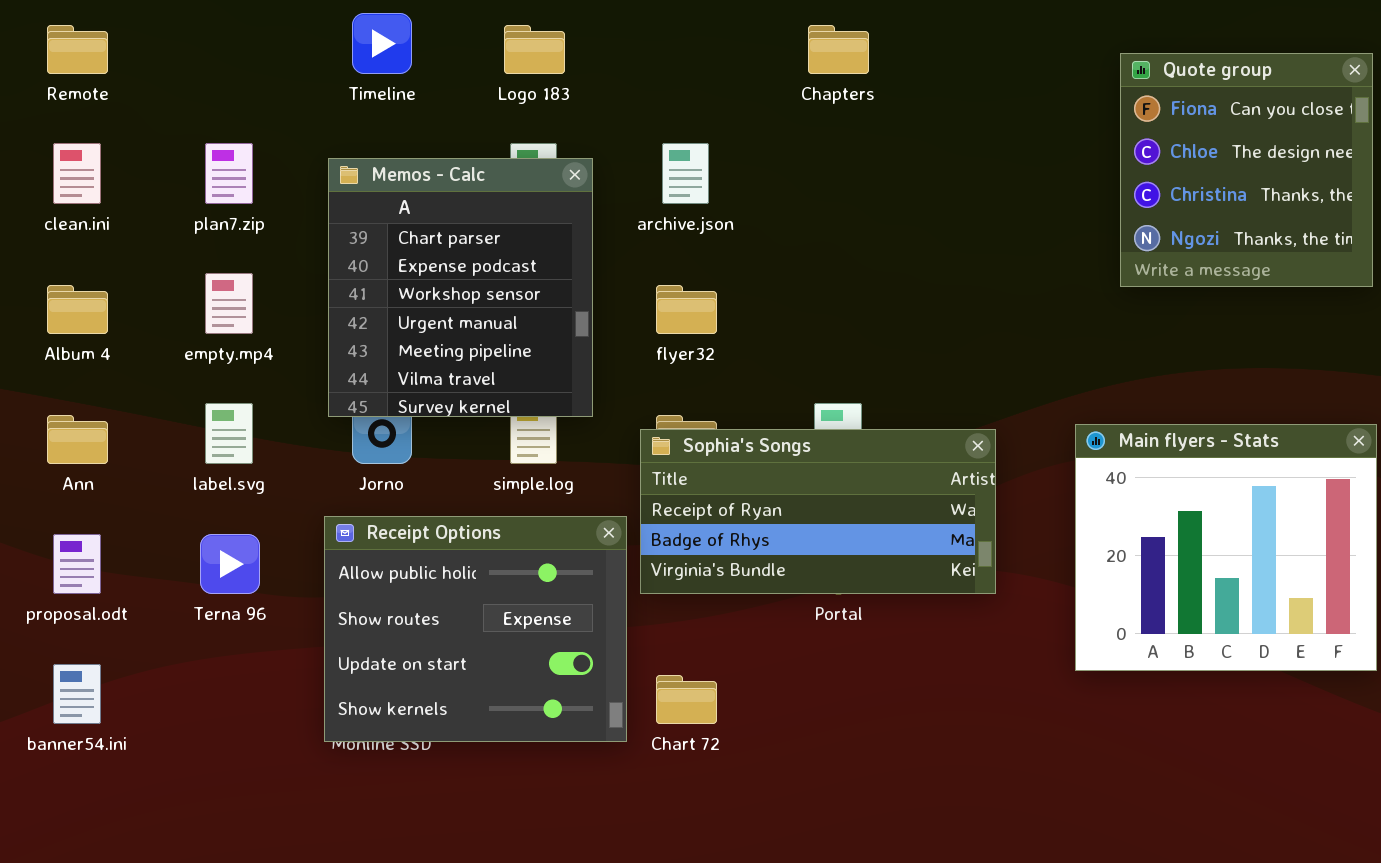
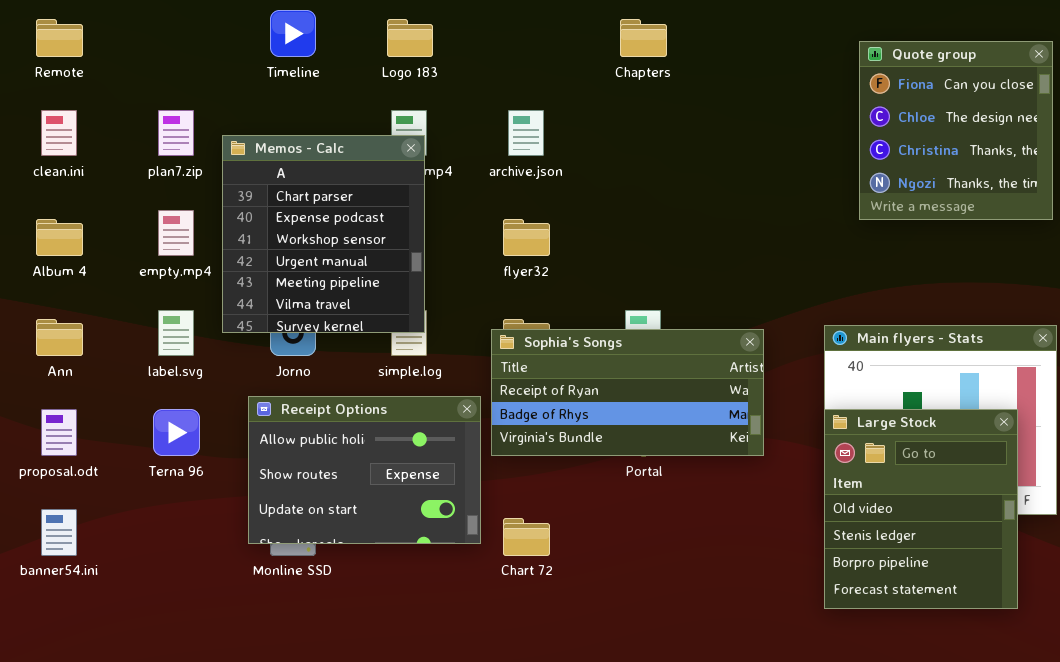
Memos - Calc: [328,158,593,417] -> [222,135,425,333], moved
Receipt Options: [324,516,627,742] -> [248,396,481,544], resized
Large Stock: none -> [824,409,1018,609], opened

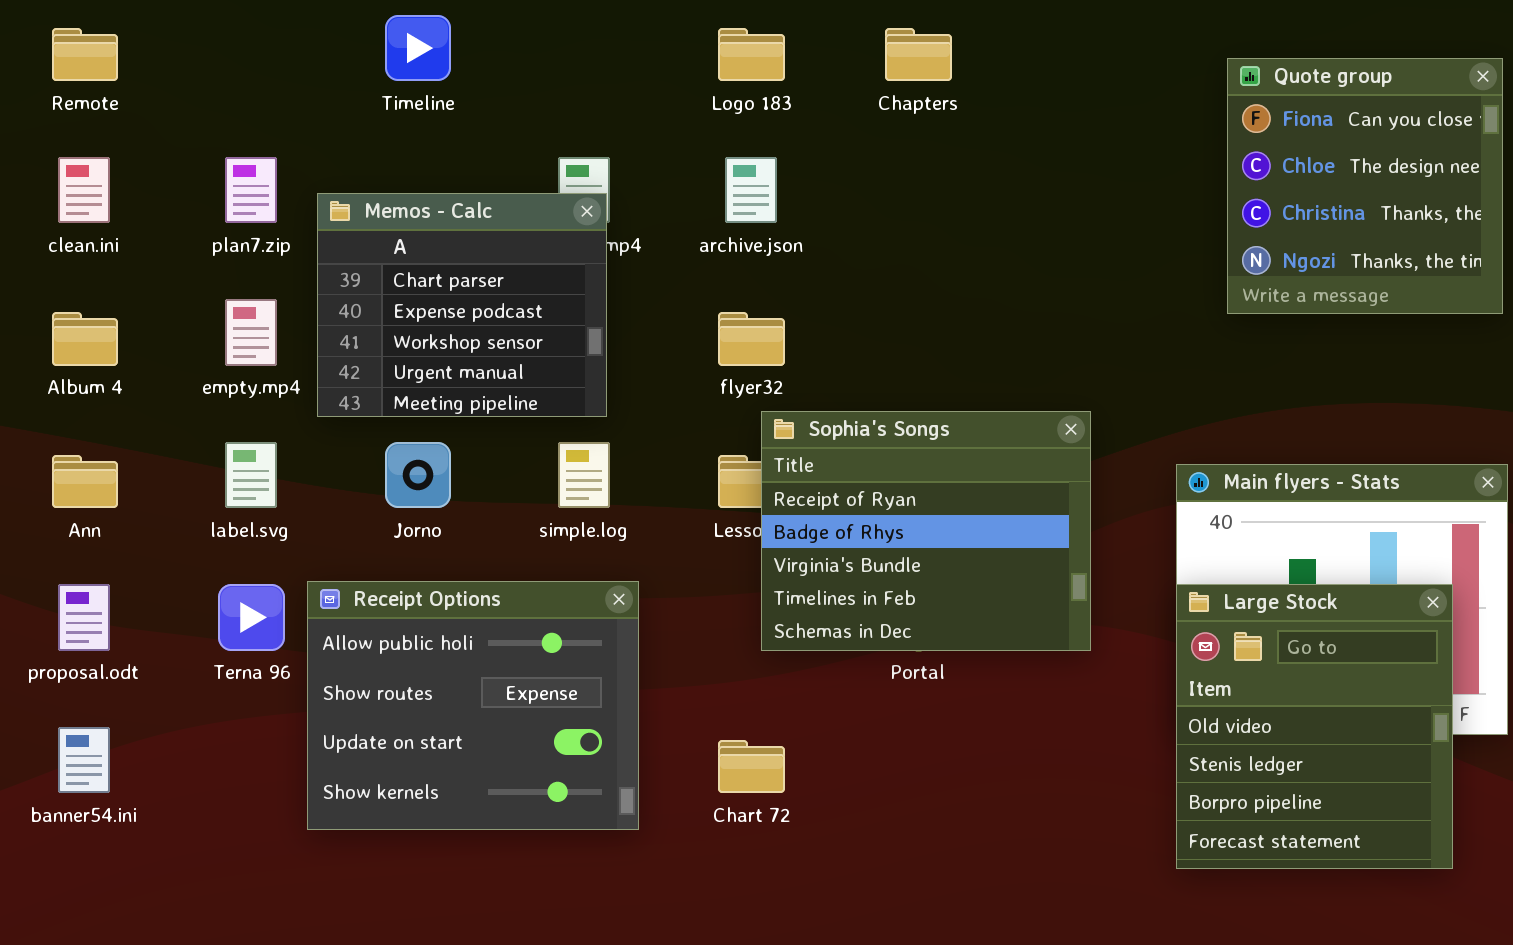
Logo 183: [387,19,433,57] -> [718,28,785,81], moved
Memos - Calc: [222,135,425,333] -> [317,193,607,417], resized
Sophia's Songs: [491,329,764,456] -> [761,411,1091,651], resized
Receipt Options: [248,396,481,544] -> [307,581,639,830], moved, resized

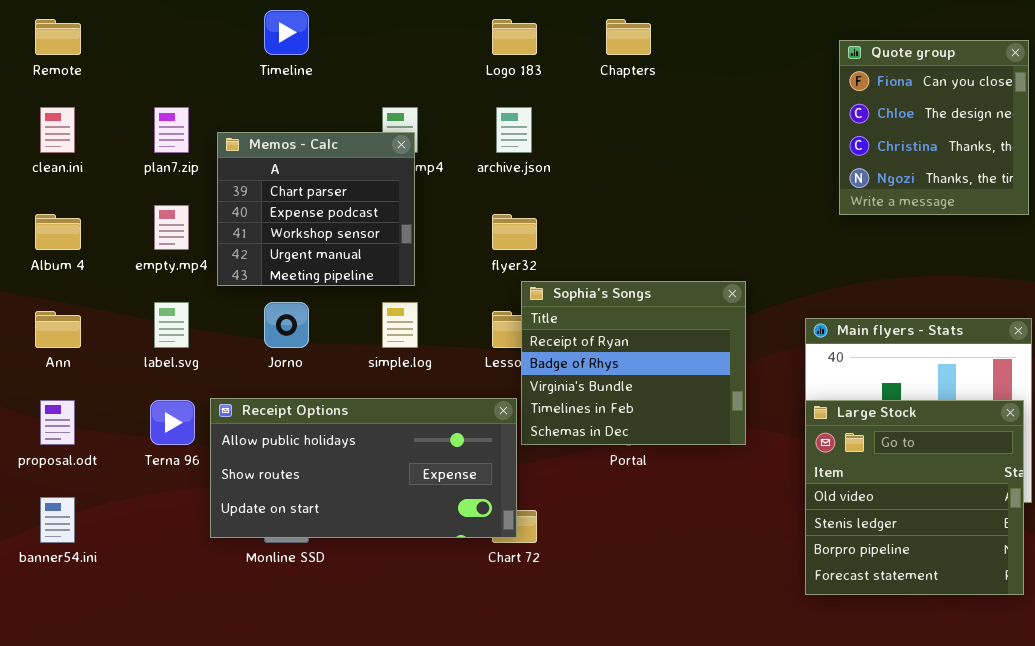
Receipt Options: [307,581,639,830] -> [210,398,517,538], resized
Large Stock: [1176,584,1453,869] -> [805,400,1024,595], resized

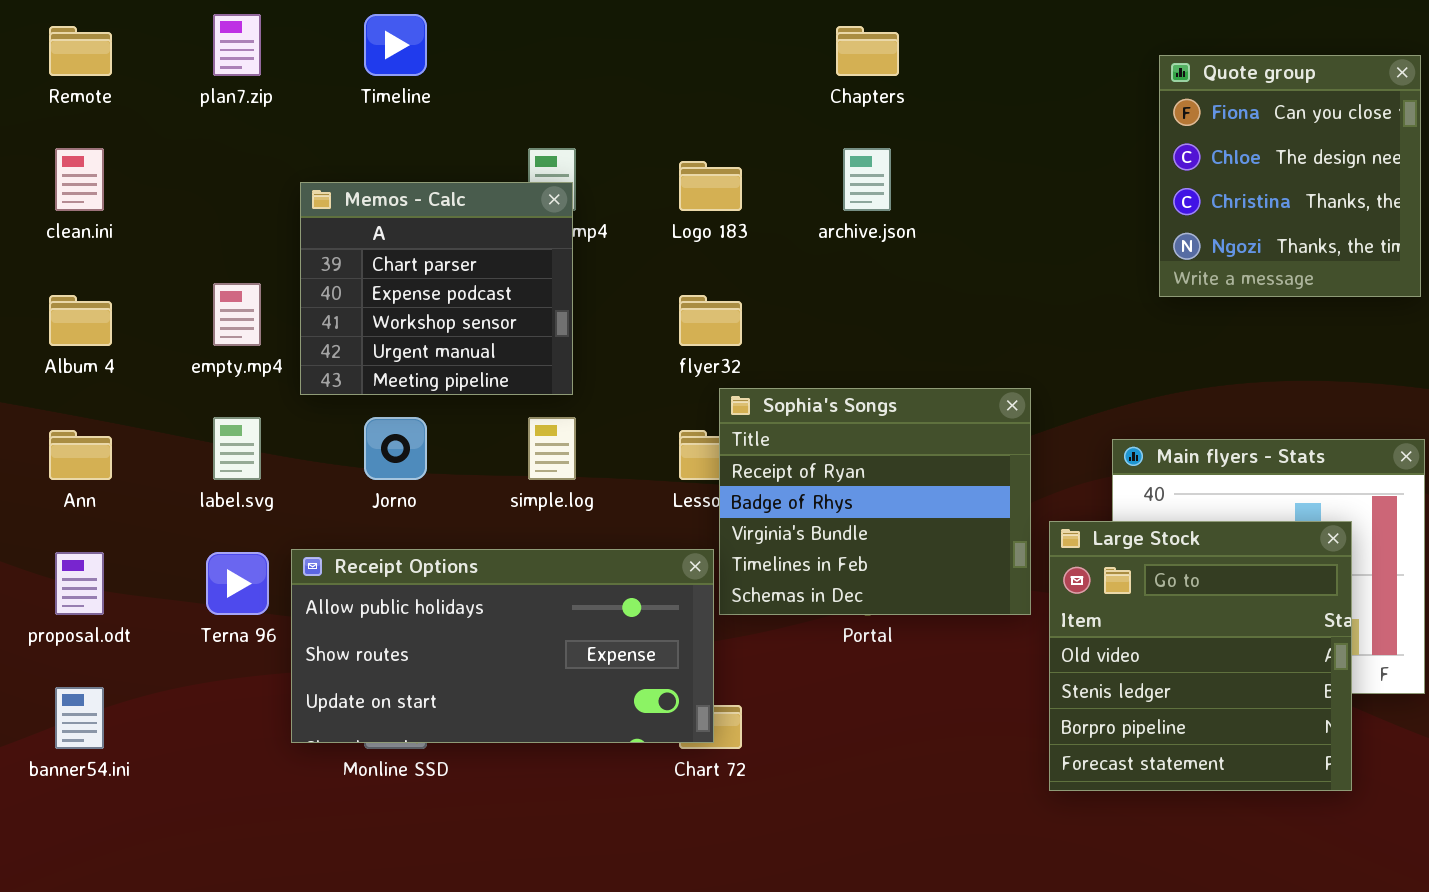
Logo 183: [492,19,537,55] -> [679,161,742,211], moved
plan7.zip: [154,107,189,153] -> [213,14,261,76], moved
archive.json: [496,107,532,153] -> [843,148,891,211], moved
Large Stock: [805,400,1024,595] -> [1049,521,1352,791], moved

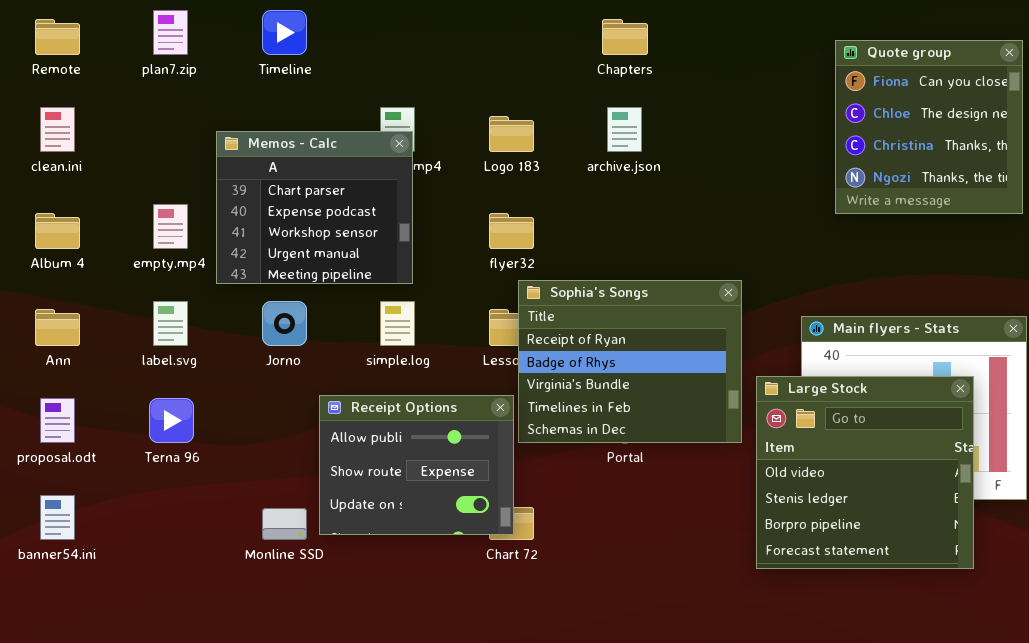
Receipt Options: [291,549,714,743] -> [319,395,514,535], resized

